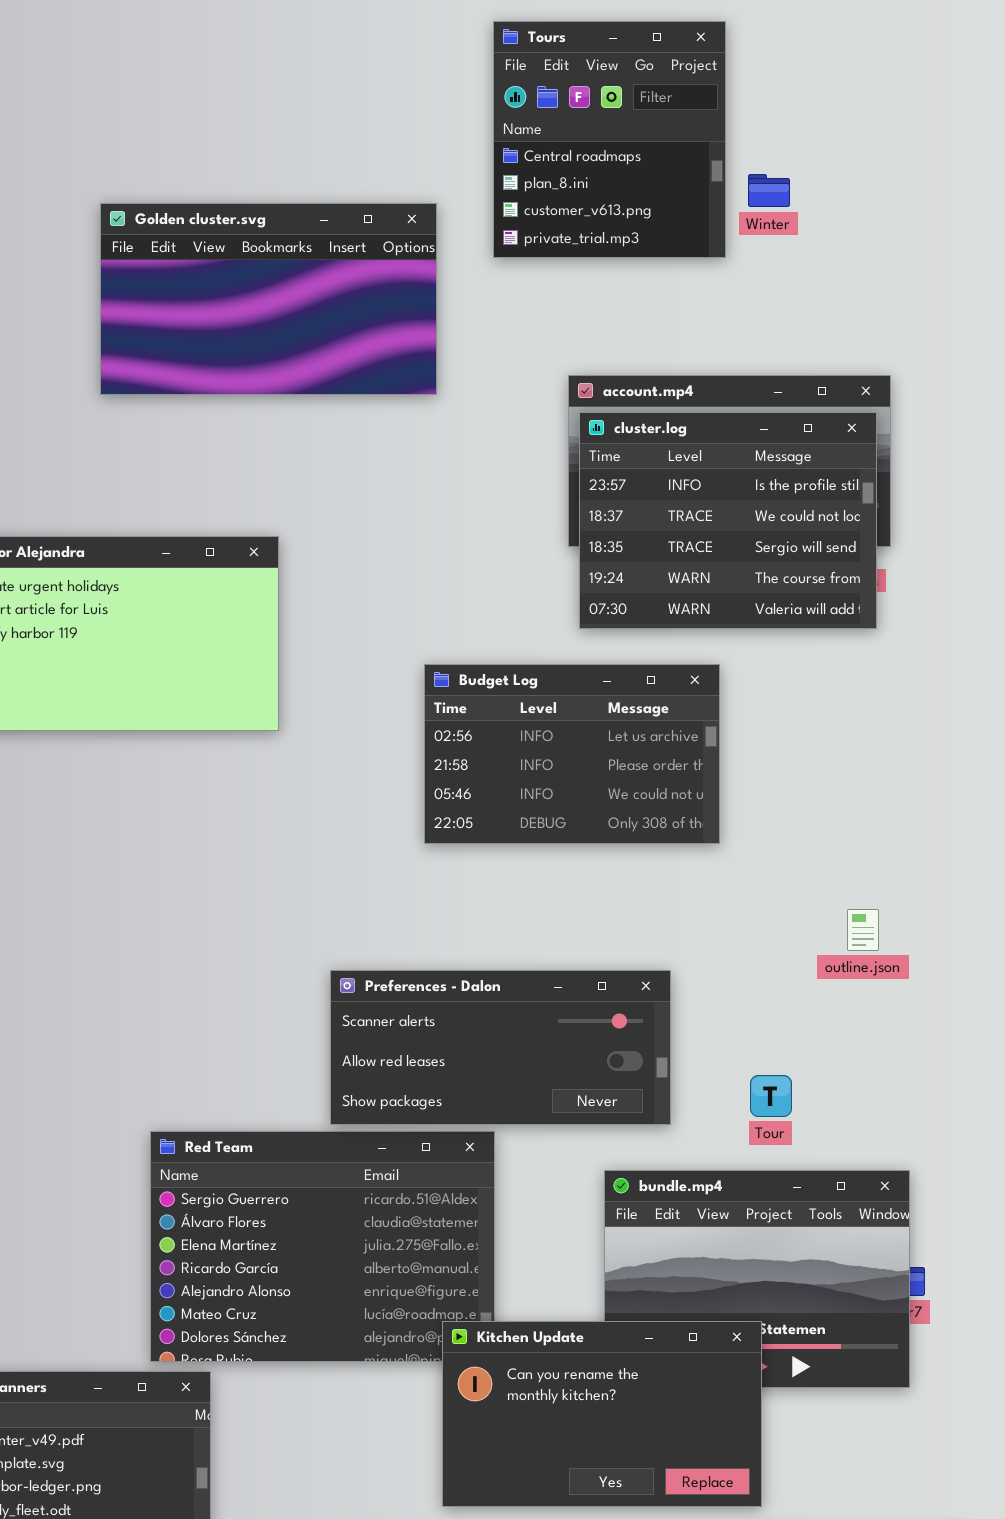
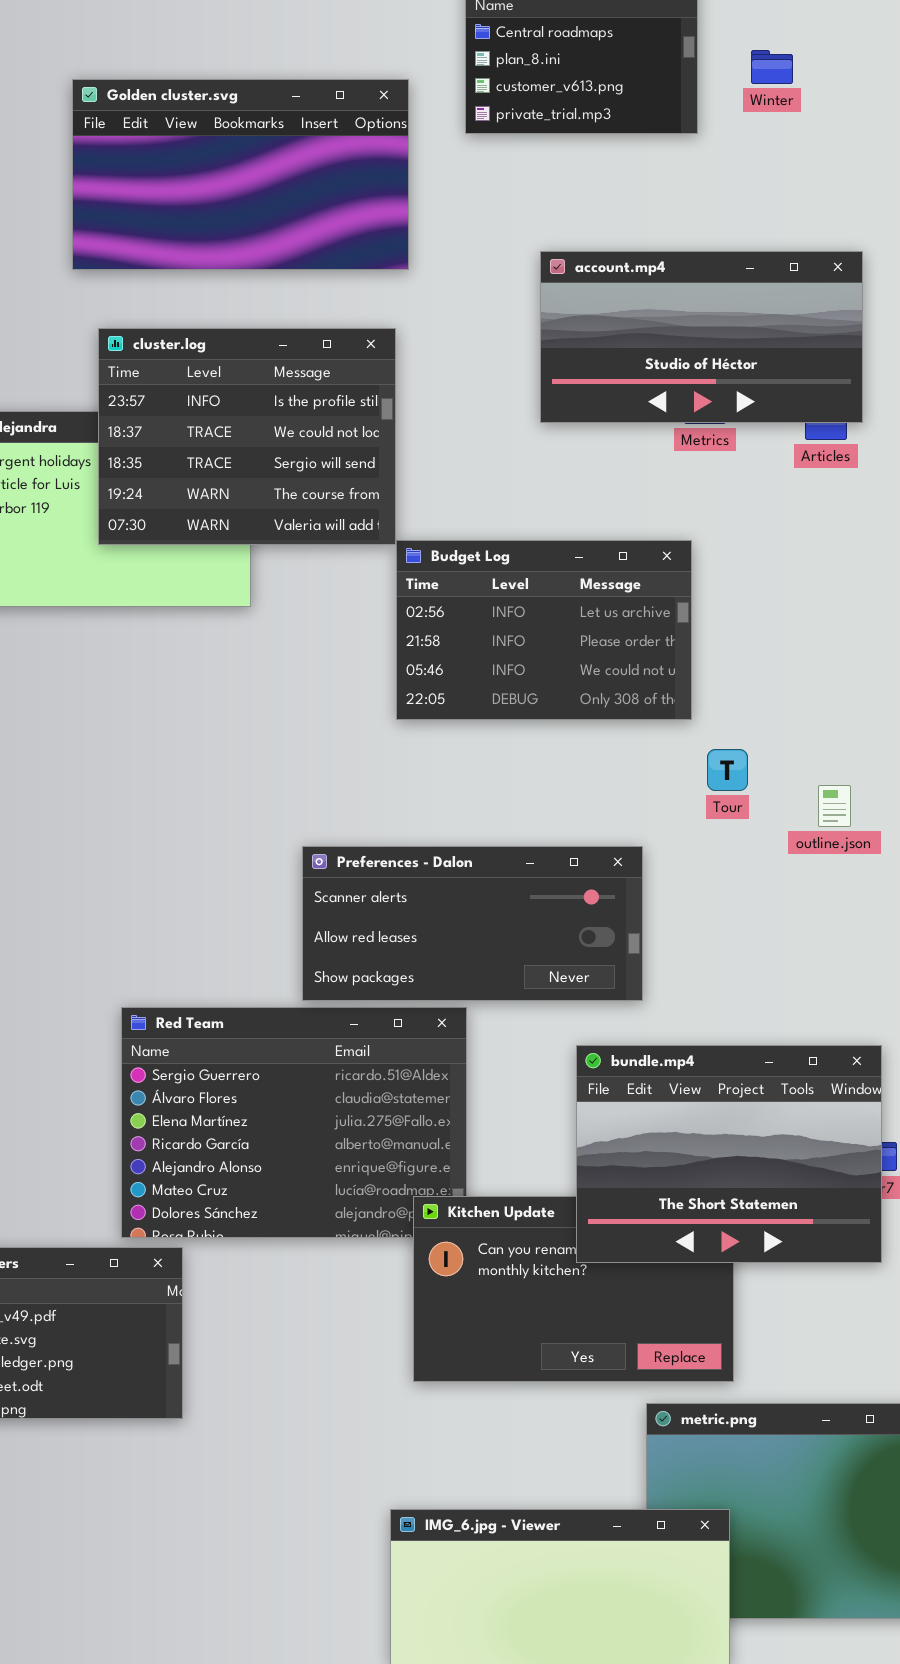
Winter: [748,174,790,207] -> [751,50,793,84], moved
cluster.log: [579,412,877,629] -> [98,328,396,545], moved
Tour: [750,1075,792,1117] -> [707,749,748,791], moved
bundle.mp4: [604,1170,910,1388] -> [576,1045,882,1263], raised

